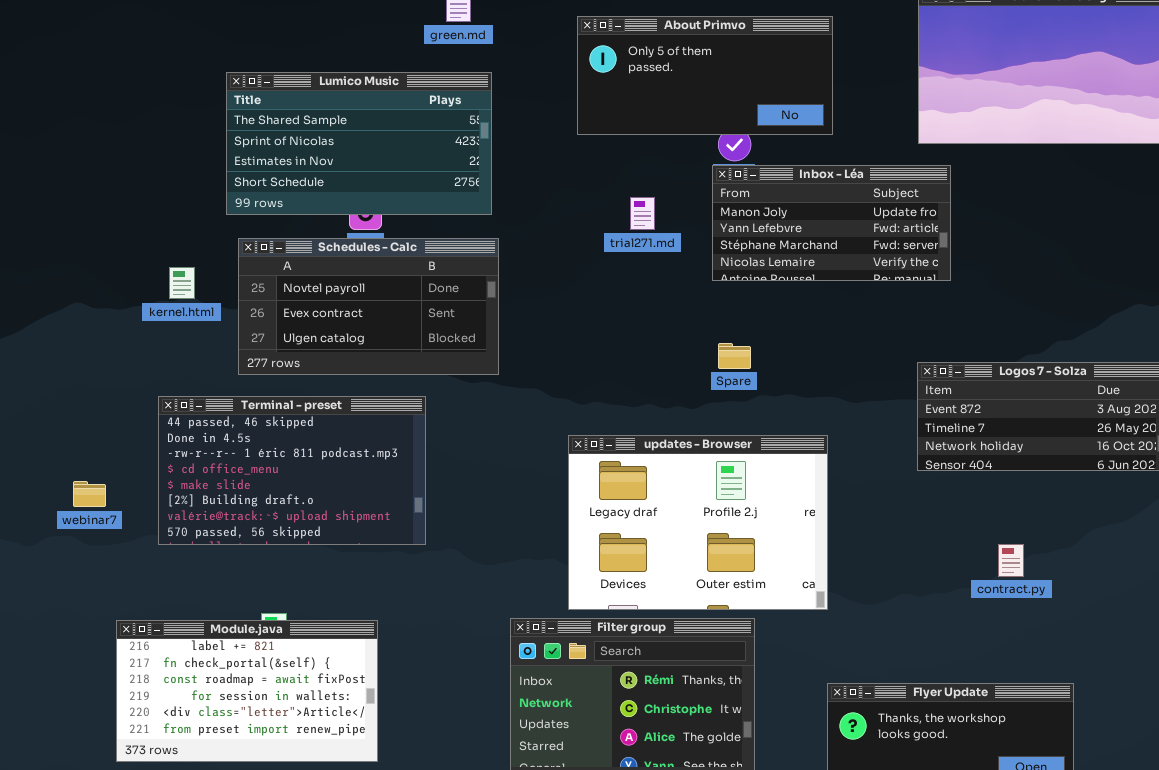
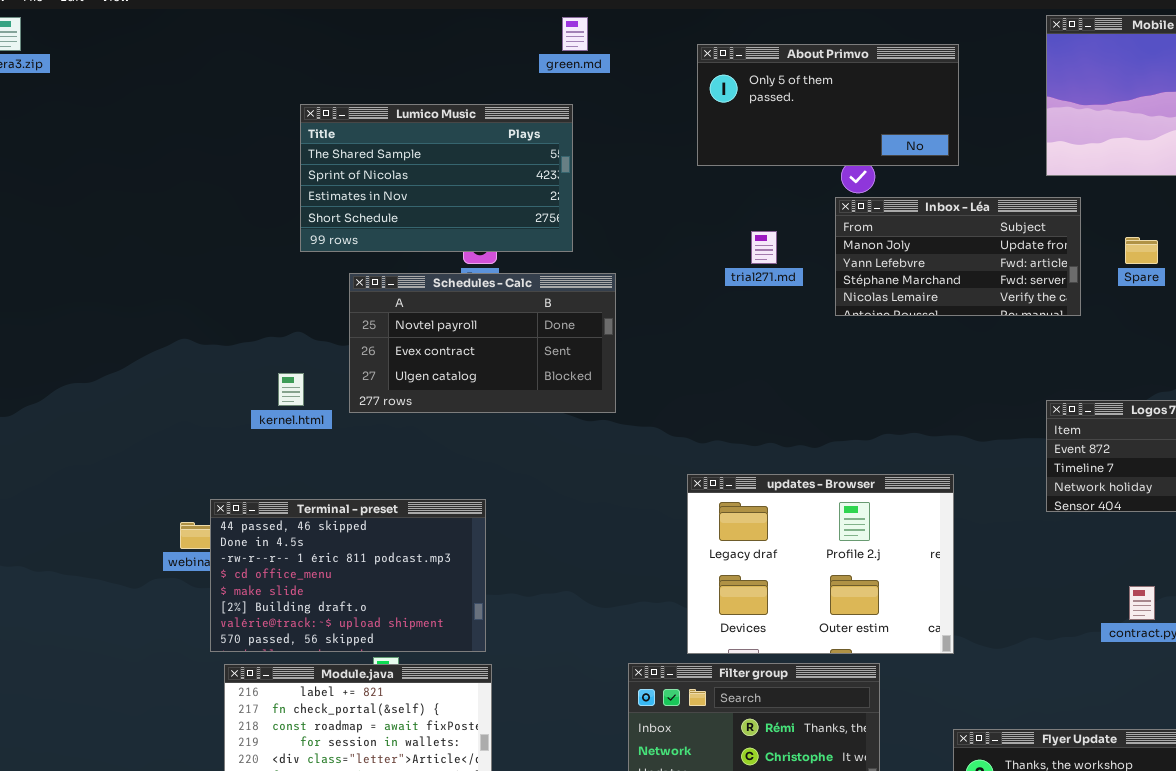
Lumico Music: [226,72,492,215] -> [300,104,573,252], moved
kernel.html: [169,267,195,299] -> [278,373,304,406], moved
Spare: [718,343,751,369] -> [1125,237,1158,264], moved
Terminal - preset: [158,396,426,545] -> [210,499,486,652], moved

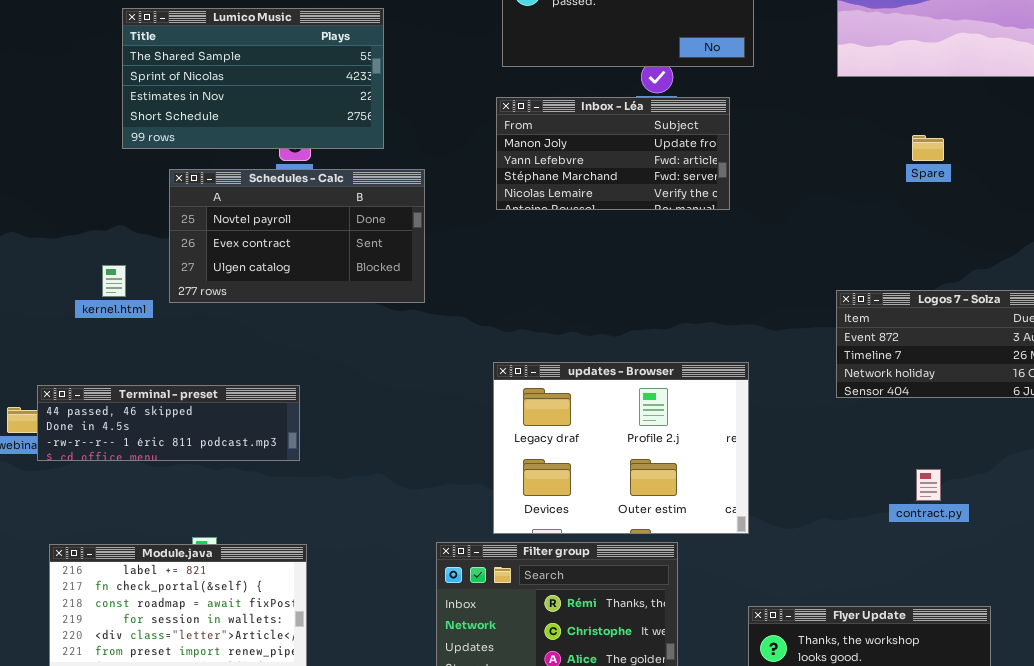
Inbox - Léa: [835,197,1081,316] -> [496,97,730,210], moved
Terminal - preset: [210,499,486,652] -> [37,385,300,461], resized

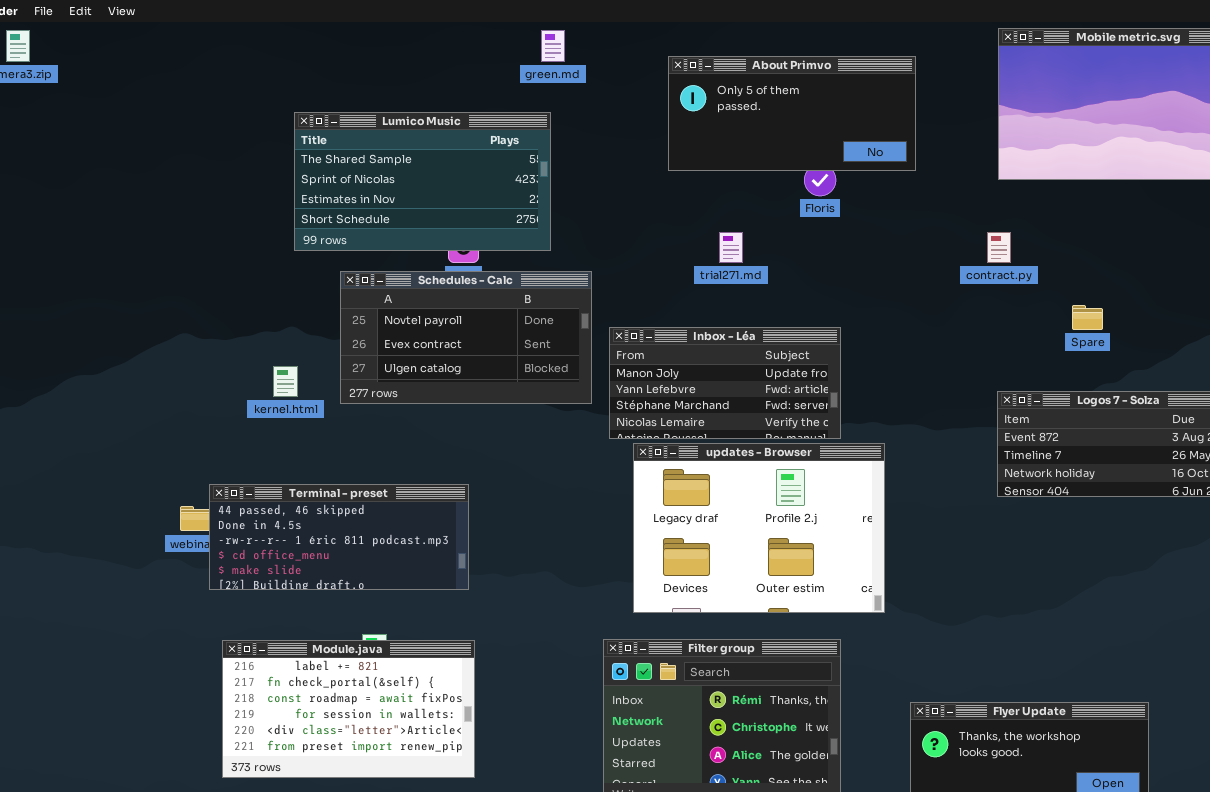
Inbox - Léa: [496,97,730,210] -> [609,327,841,439], moved
Spare: [912,135,944,161] -> [1072,305,1103,330], moved
updates - Browser: [493,362,749,534] -> [633,443,885,613], moved
Terminal - preset: [37,385,300,461] -> [209,484,469,590], resized
contract.py: [916,469,941,501] -> [987,232,1011,263], moved

